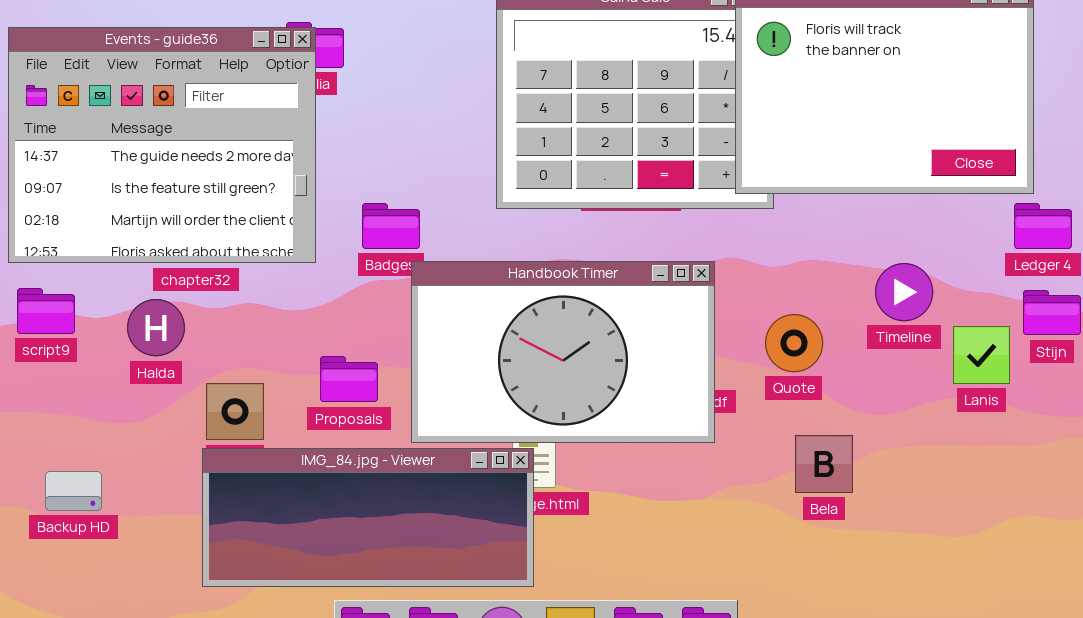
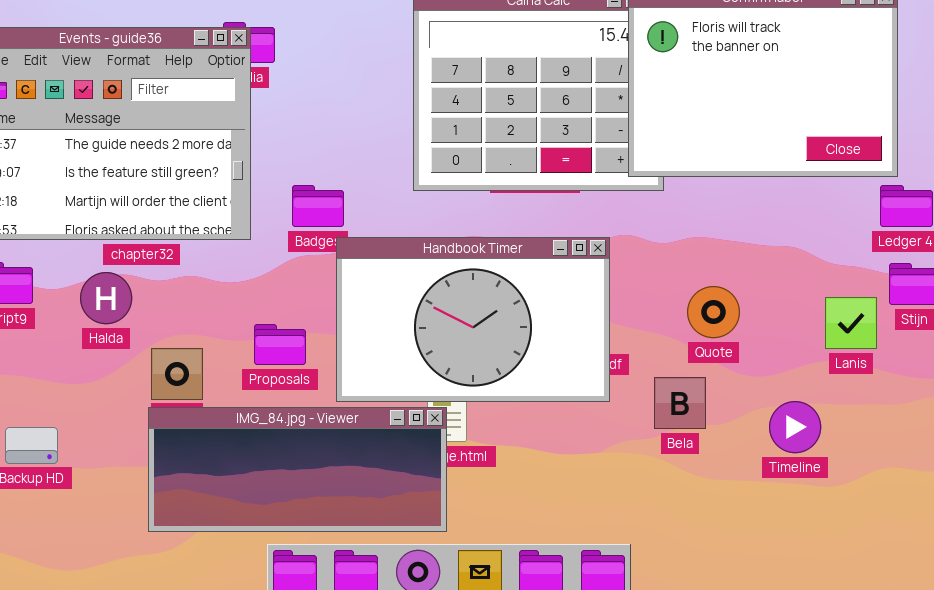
Timeline: [875,263,933,321] -> [769,401,821,453], moved
Quote: [765,314,823,372] -> [687,286,740,338], moved
Bela: [795,435,853,493] -> [654,377,706,429], moved

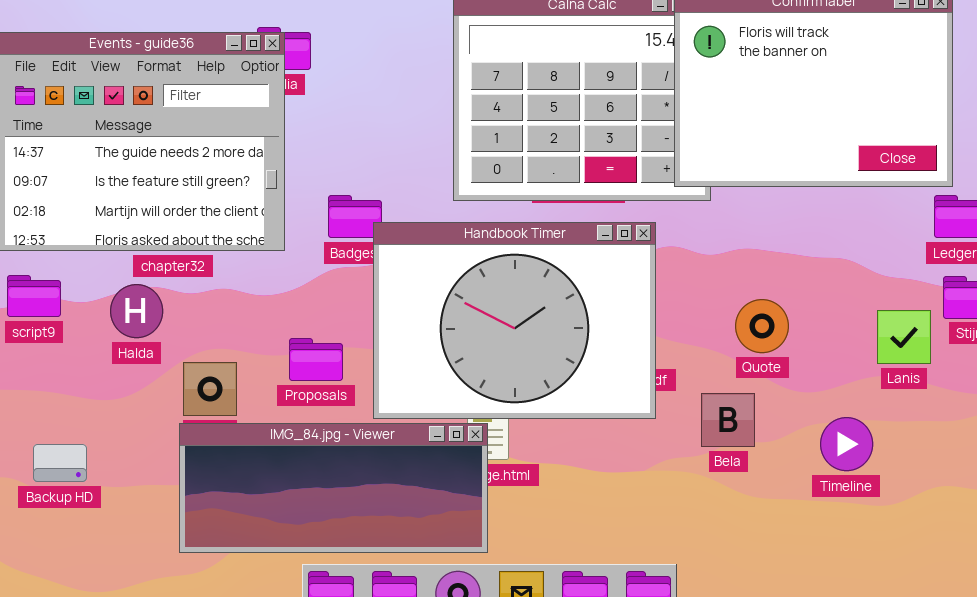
Handbook Timer: [336,237,610,402] -> [373,222,656,419], resized

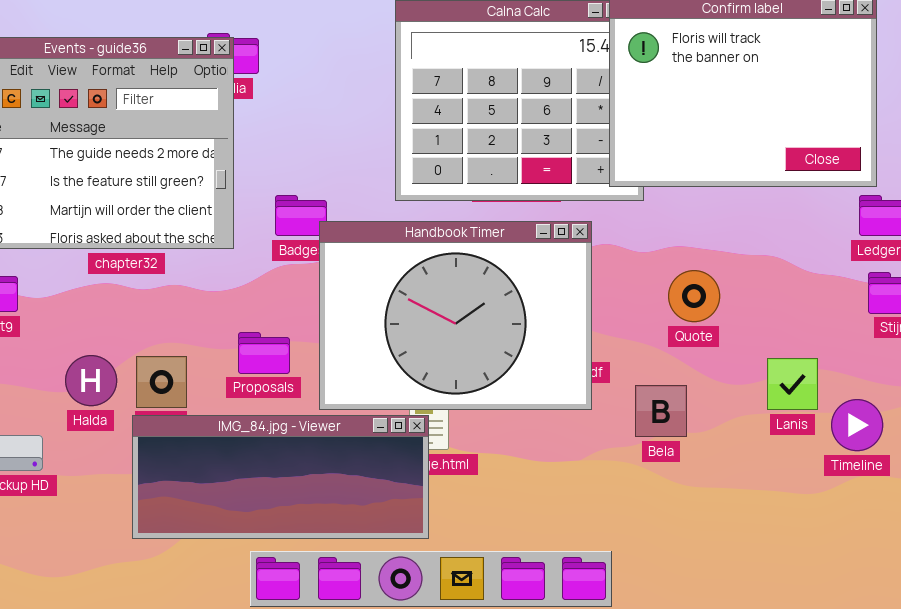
Halda: [110,284,163,338] -> [65,355,117,406], moved
Quote: [735,299,789,353] -> [668,270,720,322], moved
Lanis: [877,310,931,364] -> [767,358,818,410], moved
Timeline: [820,417,873,471] -> [831,399,883,451], moved

